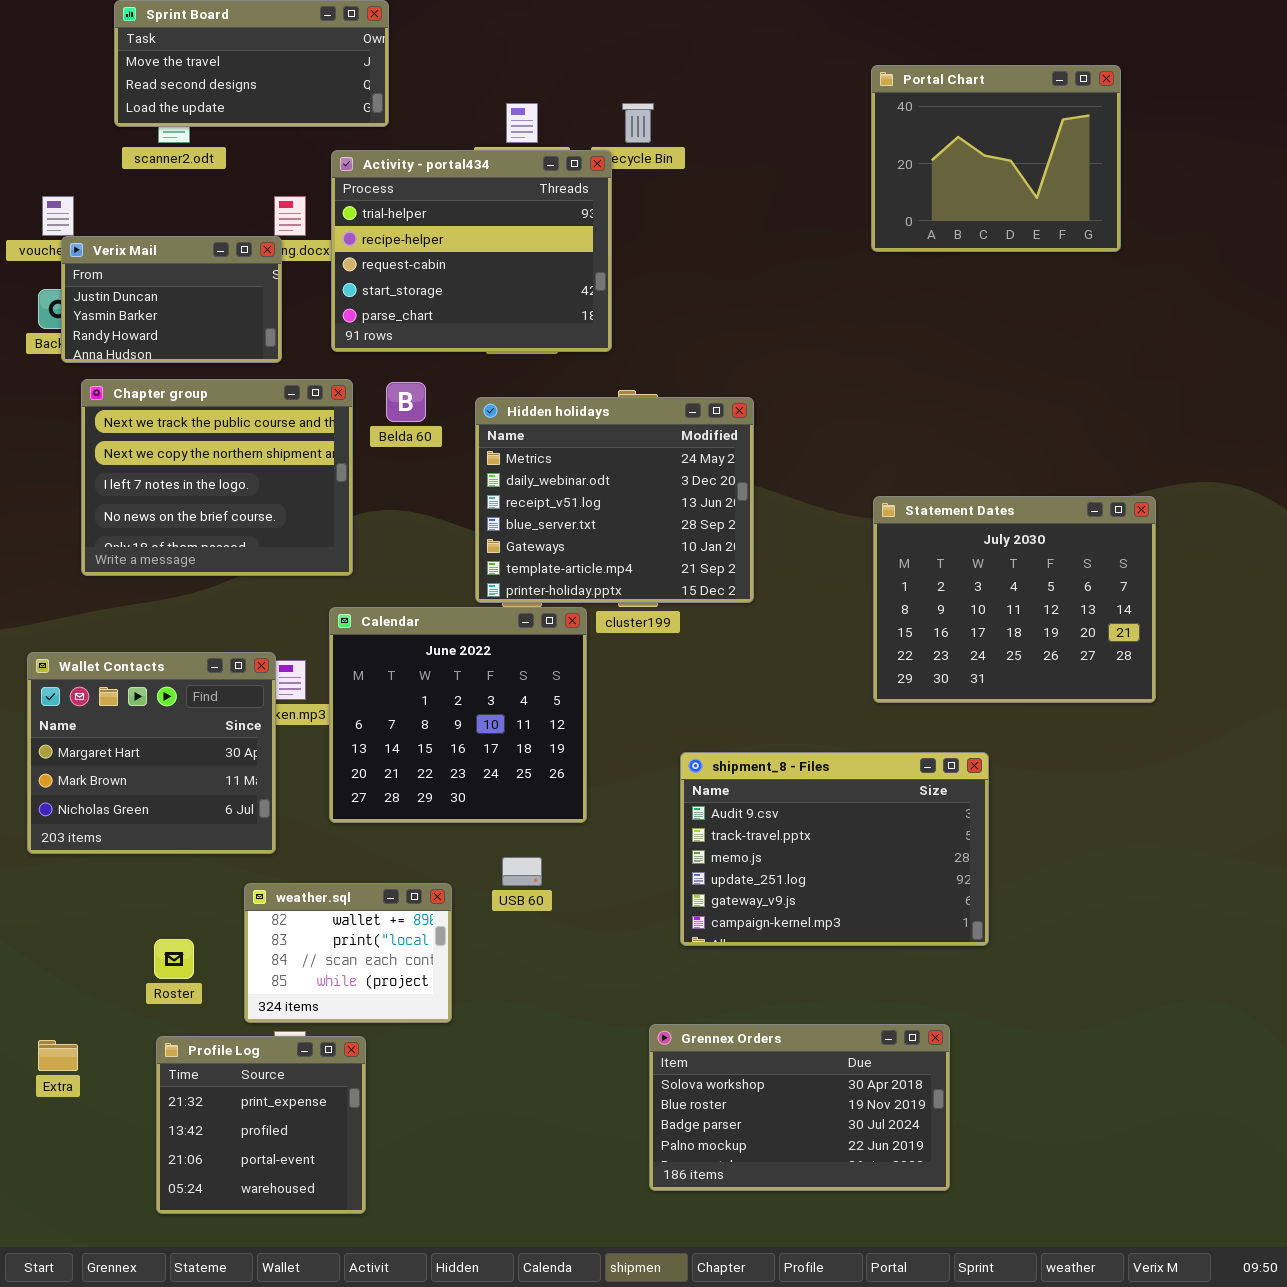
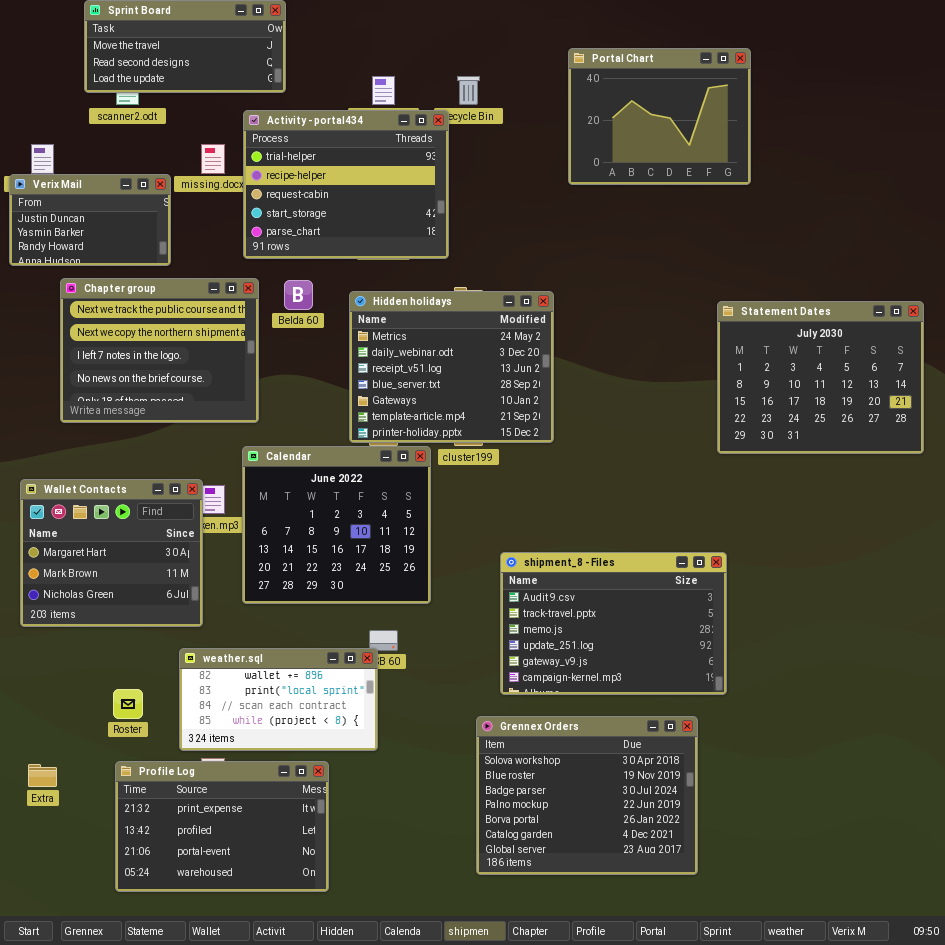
Portal Chart: [871,65,1121,252] -> [568,48,751,185], moved
Verix Mail: [61,236,282,363] -> [9,174,171,266], moved
Statement Dates: [873,496,1156,703] -> [717,301,924,454], moved
weather.sql: [244,883,452,1023] -> [179,648,378,751], resized
Grennex Orders: [649,1024,950,1191] -> [476,716,698,875], resized
Profile Log: [156,1036,366,1214] -> [115,761,329,892], resized

